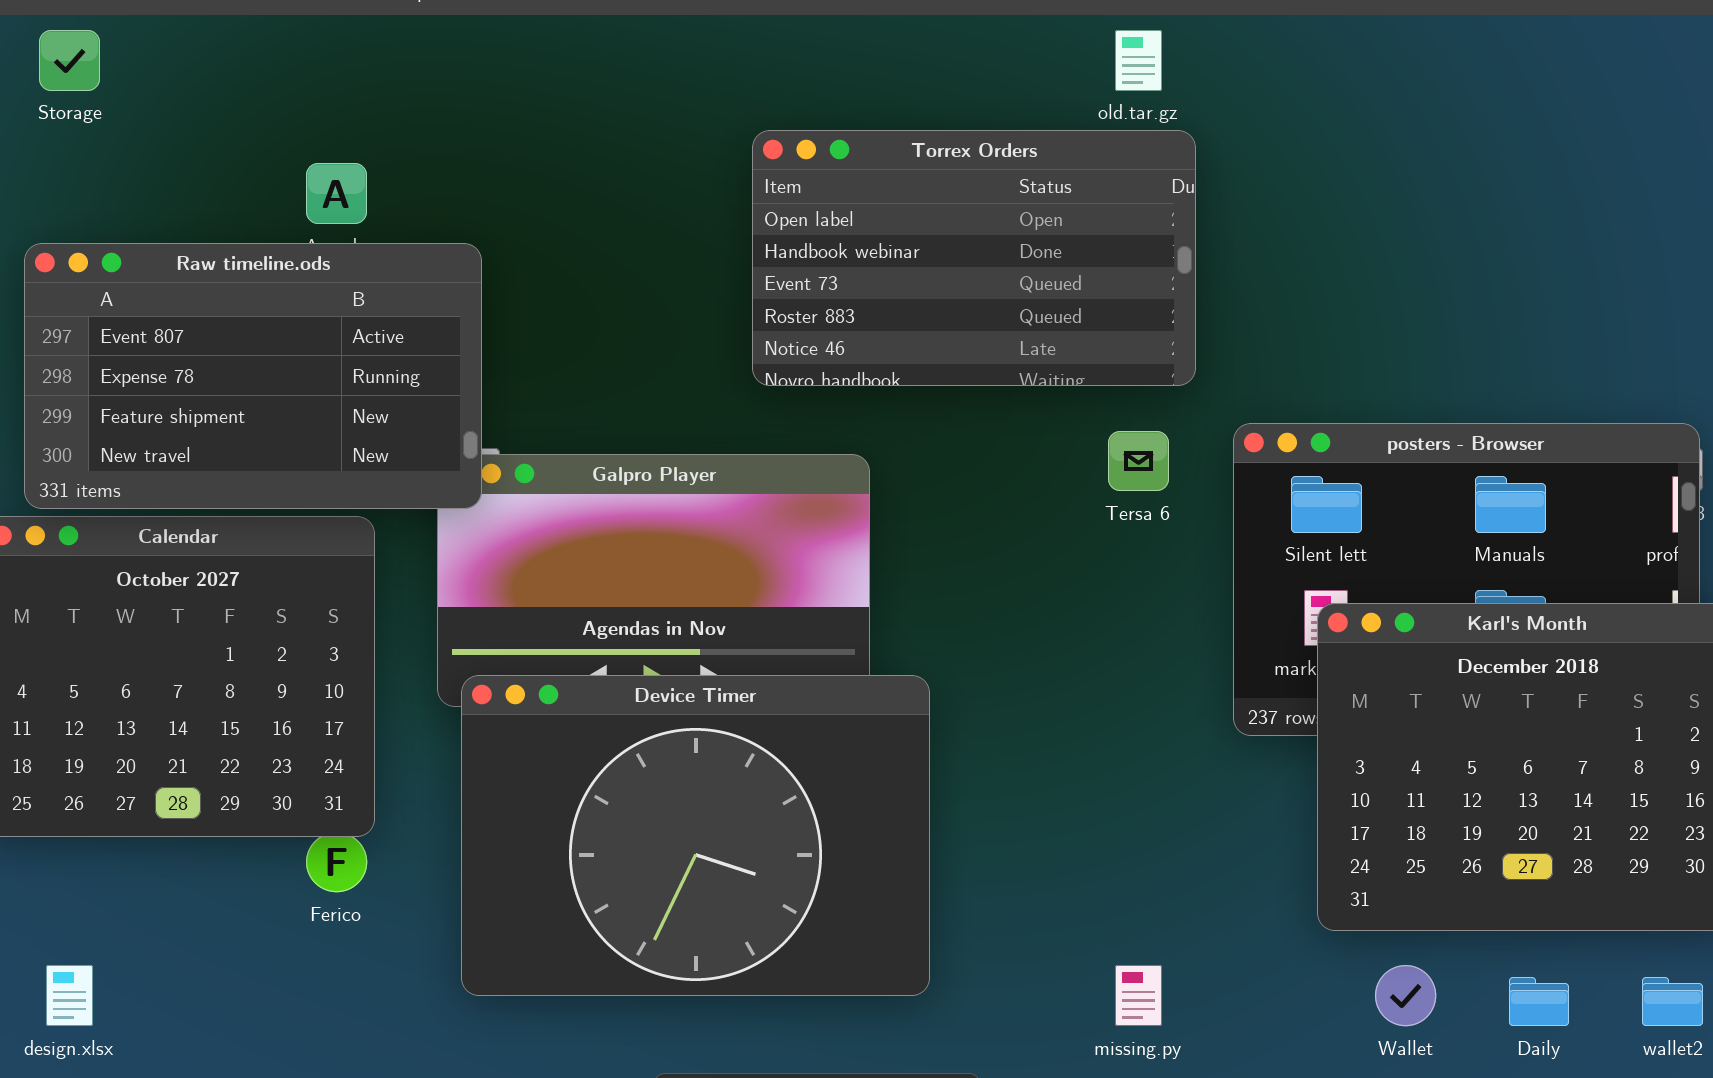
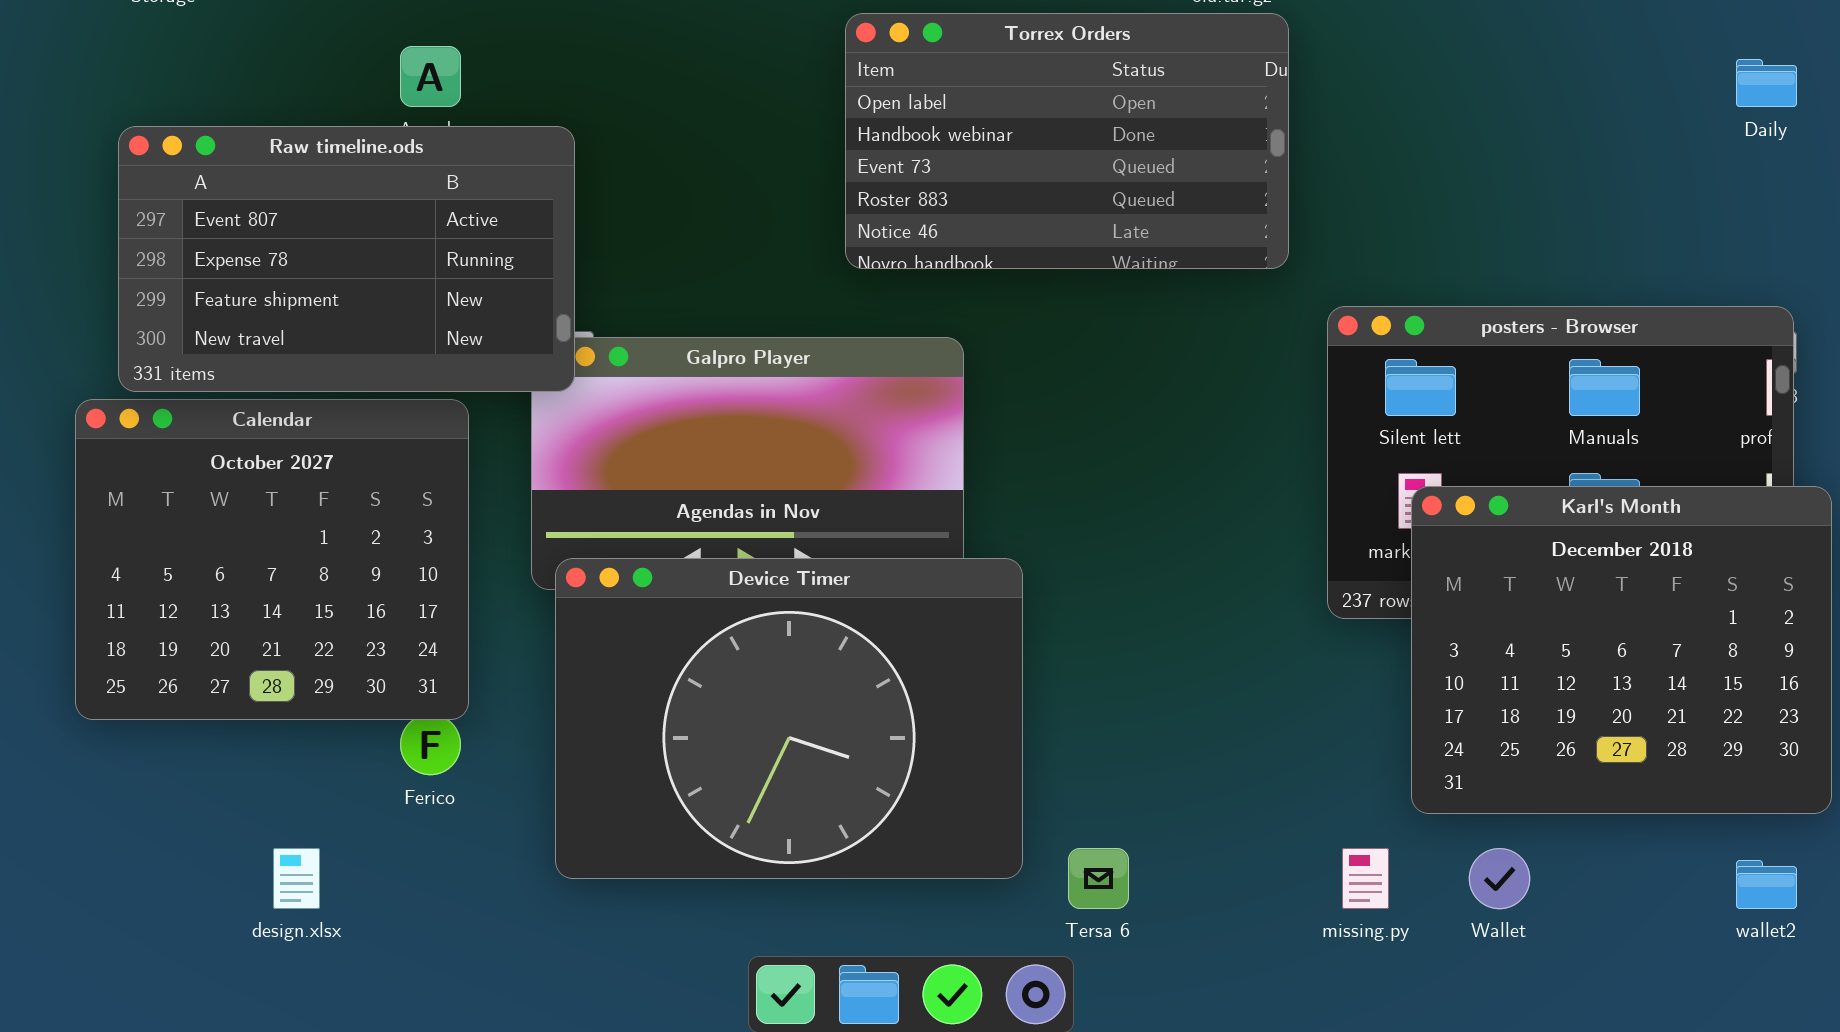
Tersa 6: [1108,431,1169,491] -> [1068,848,1129,909], moved
design.xlsx: [46,965,93,1026] -> [273,848,320,909], moved
missing.py: [1115,965,1162,1026] -> [1342,848,1389,909], moved
Daily: [1509,977,1569,1026] -> [1736,59,1797,107], moved

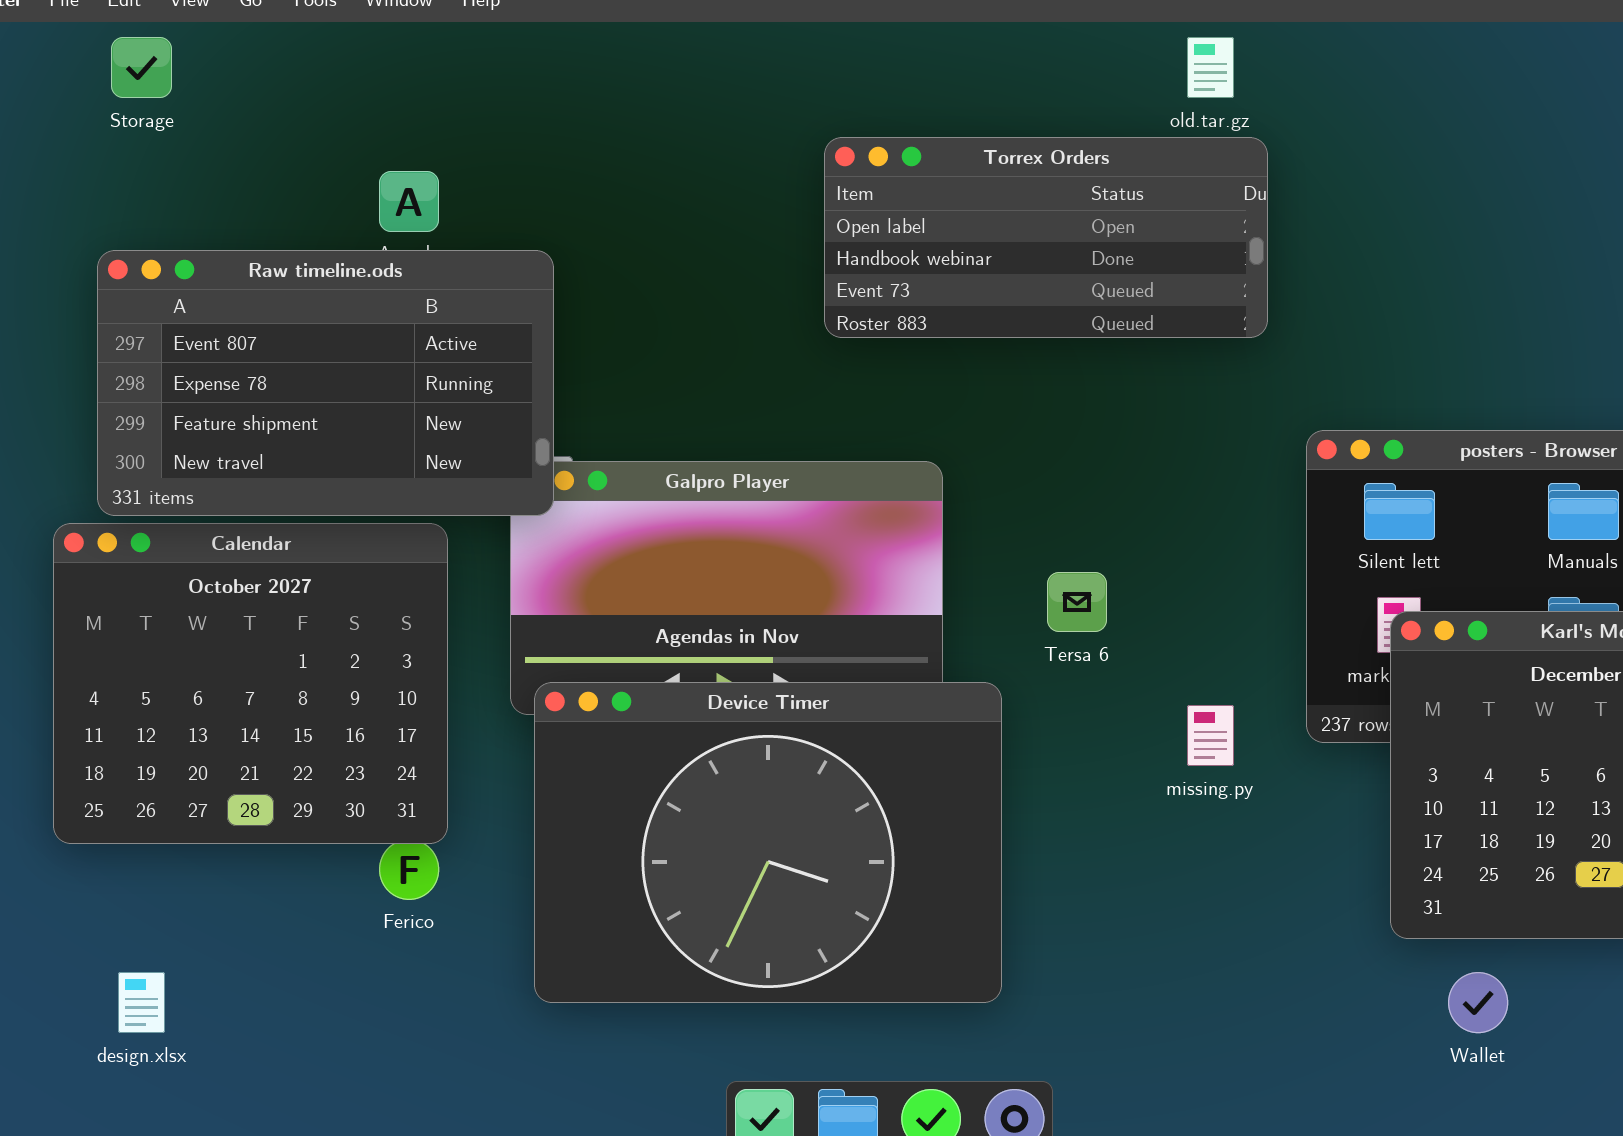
Torrex Orders: [845,13,1289,269] -> [824,137,1268,338], resized
design.xlsx: [273,848,320,909] -> [118,972,165,1033], moved
Tersa 6: [1068,848,1129,909] -> [1047,572,1107,632], moved
missing.py: [1342,848,1389,909] -> [1187,705,1234,766], moved

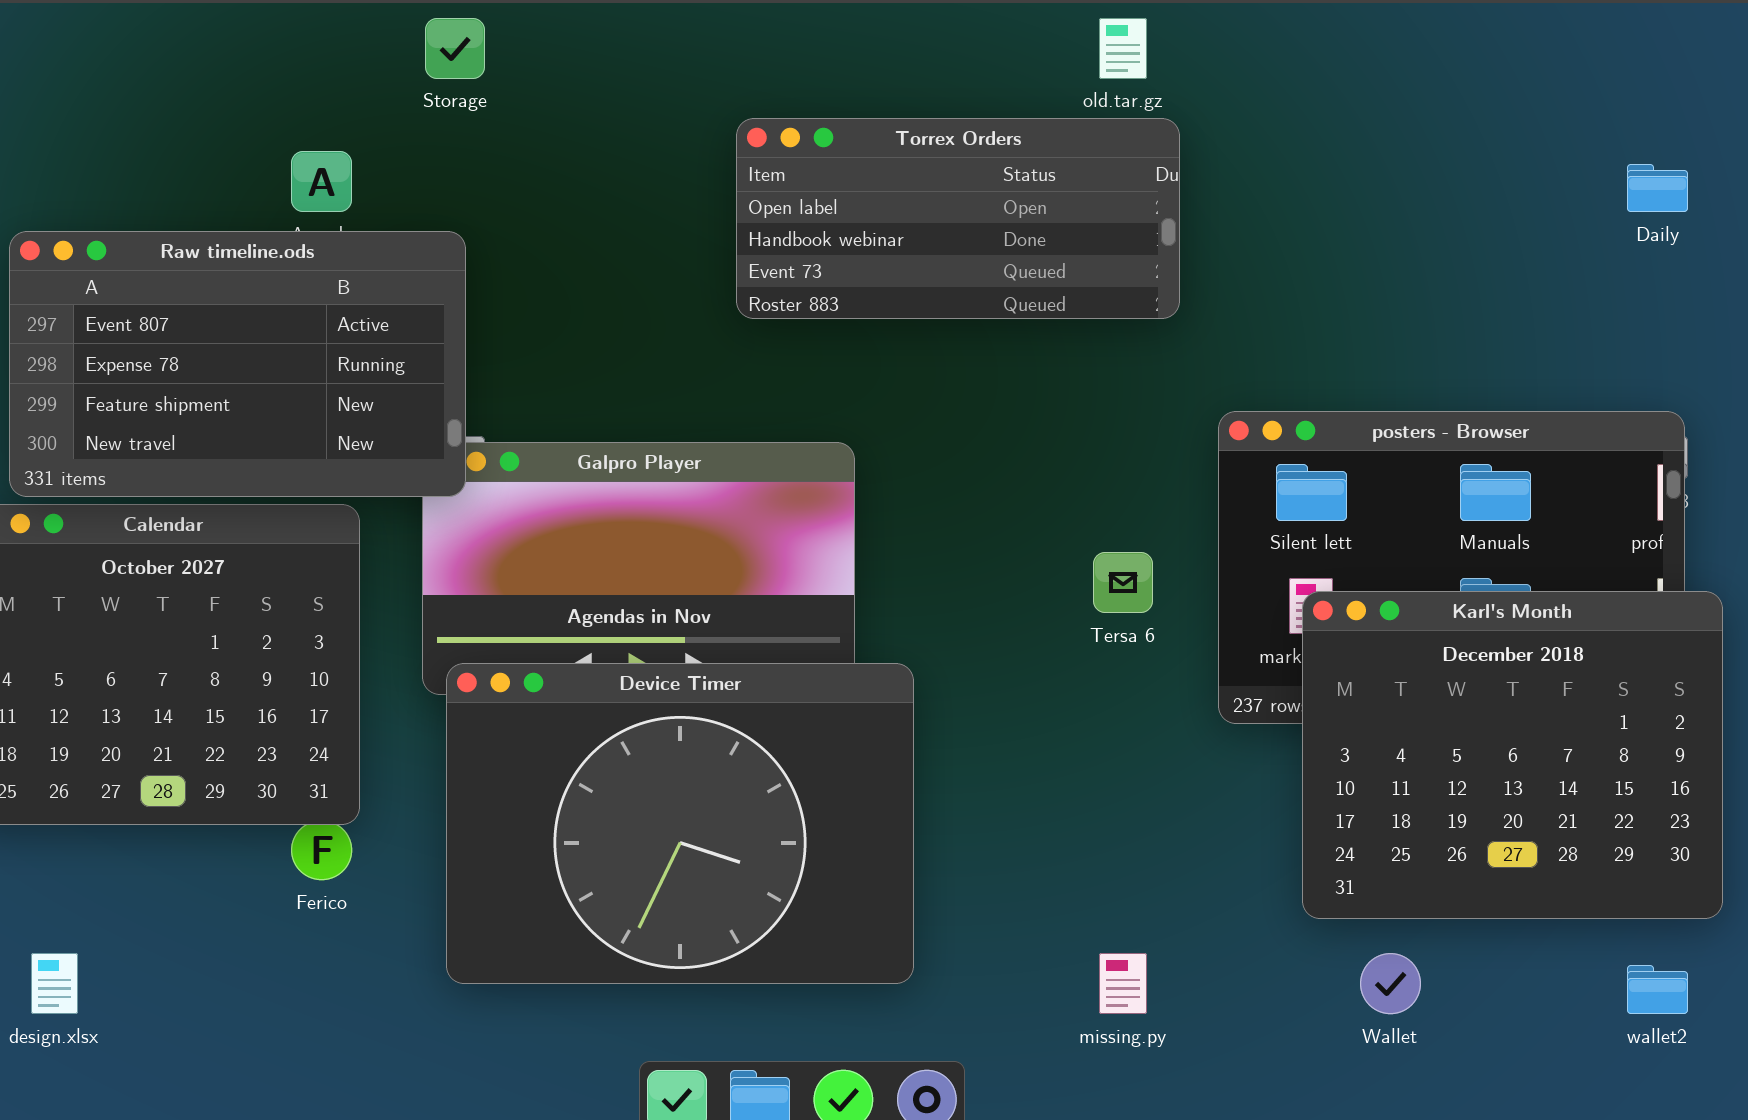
Storage: [111,37,172,98] -> [425,18,485,79], moved
Tersa 6: [1047,572,1107,632] -> [1093,552,1153,613], moved
missing.py: [1187,705,1234,766] -> [1099,953,1147,1014], moved

